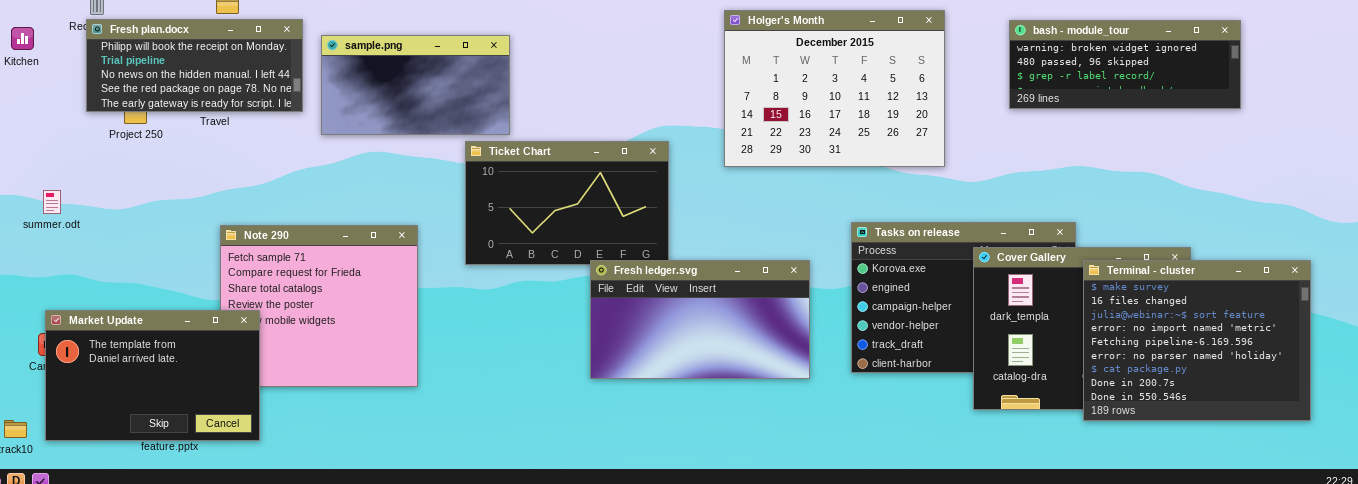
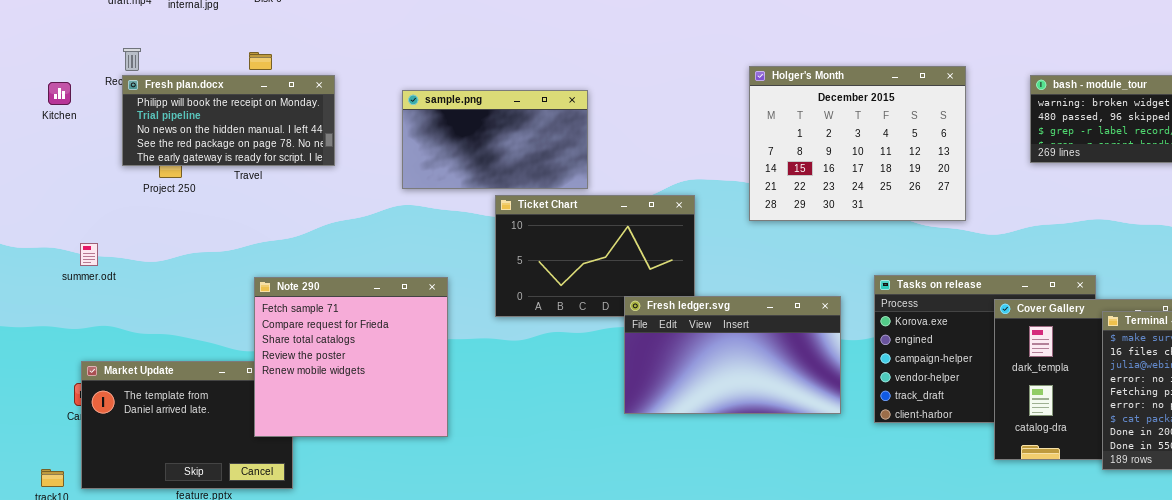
sample.png: [321,35,510,135] -> [402,90,588,189], moved
Note 290: [220,225,418,387] -> [254,277,448,437], raised
Fresh ledger.svg: [590,260,810,379] -> [624,296,841,414], moved

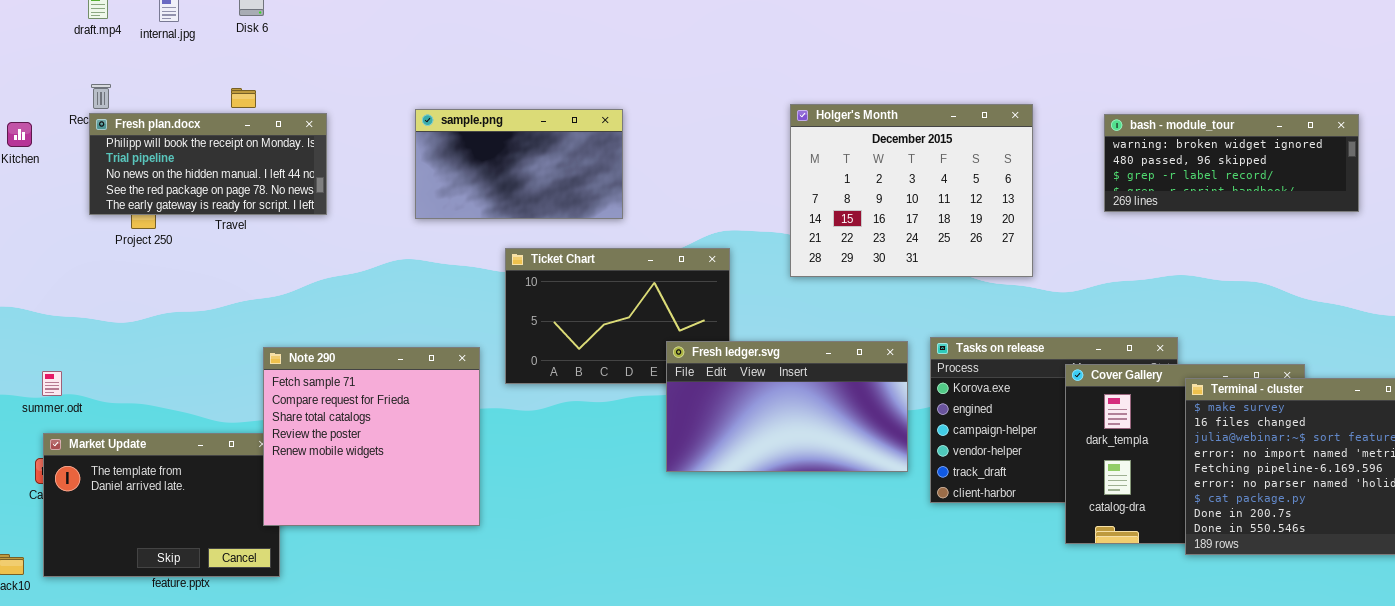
sample.png: [402,90,588,189] -> [415,109,623,219], moved
summer.odt: [80,243,98,266] -> [42,371,62,396], moved
Note 290: [254,277,448,437] -> [263,347,480,526], moved
Fresh ledger.svg: [624,296,841,414] -> [666,341,908,472], moved

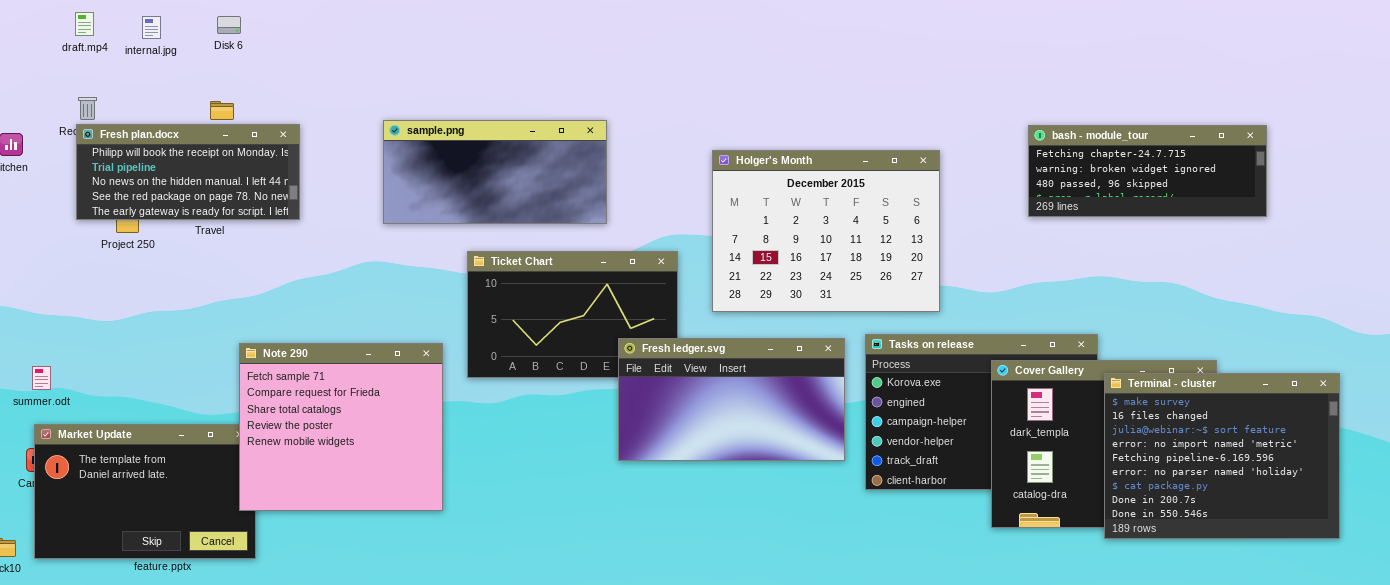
Holger's Month: [790,104,1033,277] -> [712,150,940,312], moved
sample.png: [415,109,623,219] -> [383,120,607,224], resized
bash - module_tour: [1104,114,1359,212] -> [1028,125,1267,217], scrolled up 1 row

